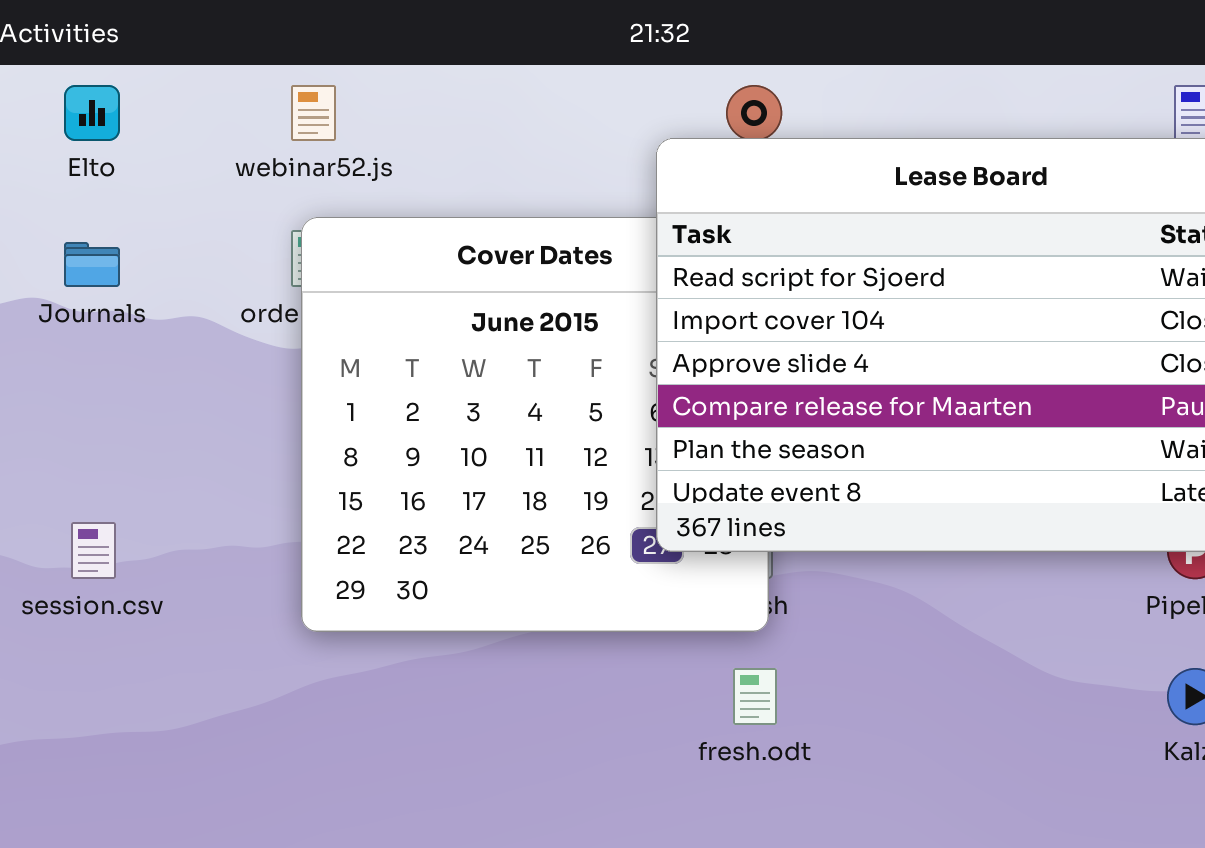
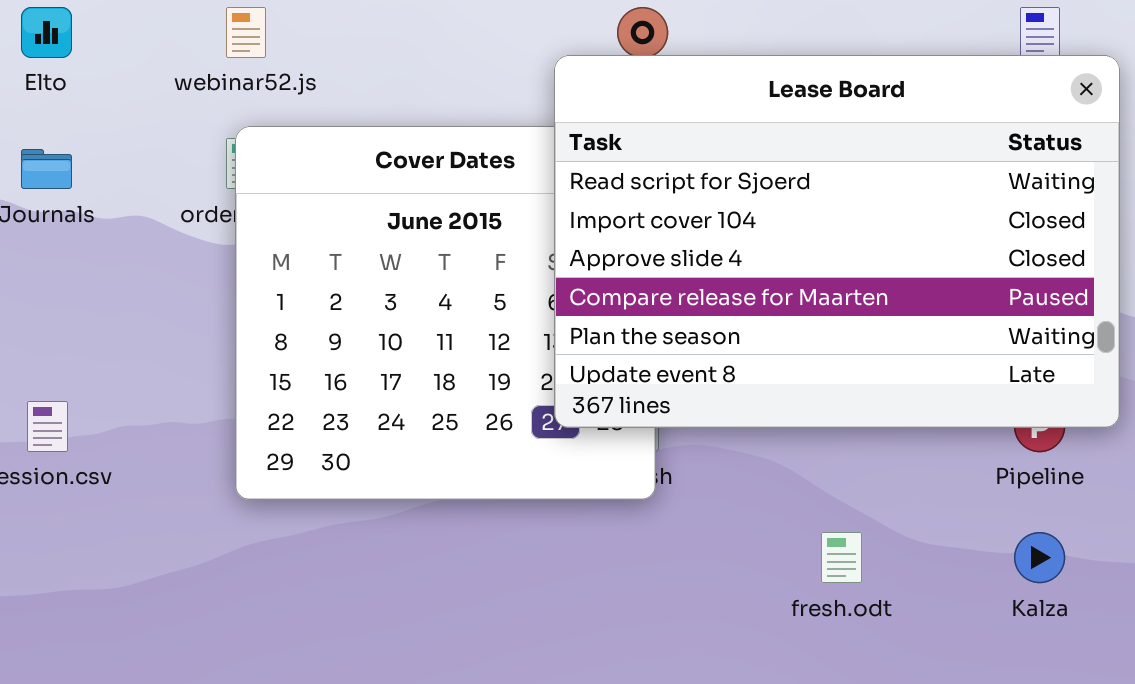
fresh.odt: [733,668,777,725] -> [821,532,862,583], moved

